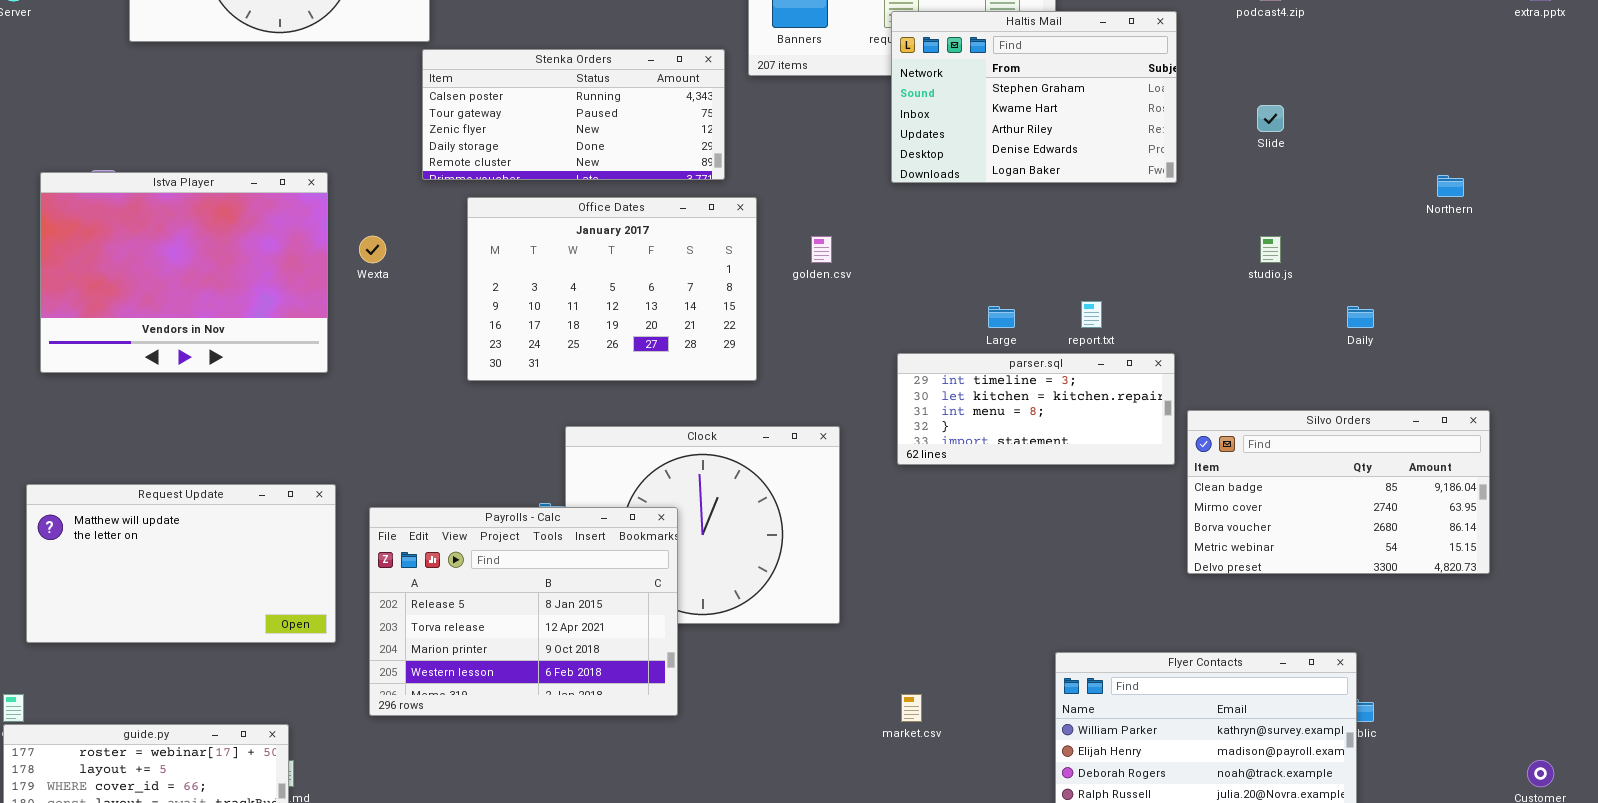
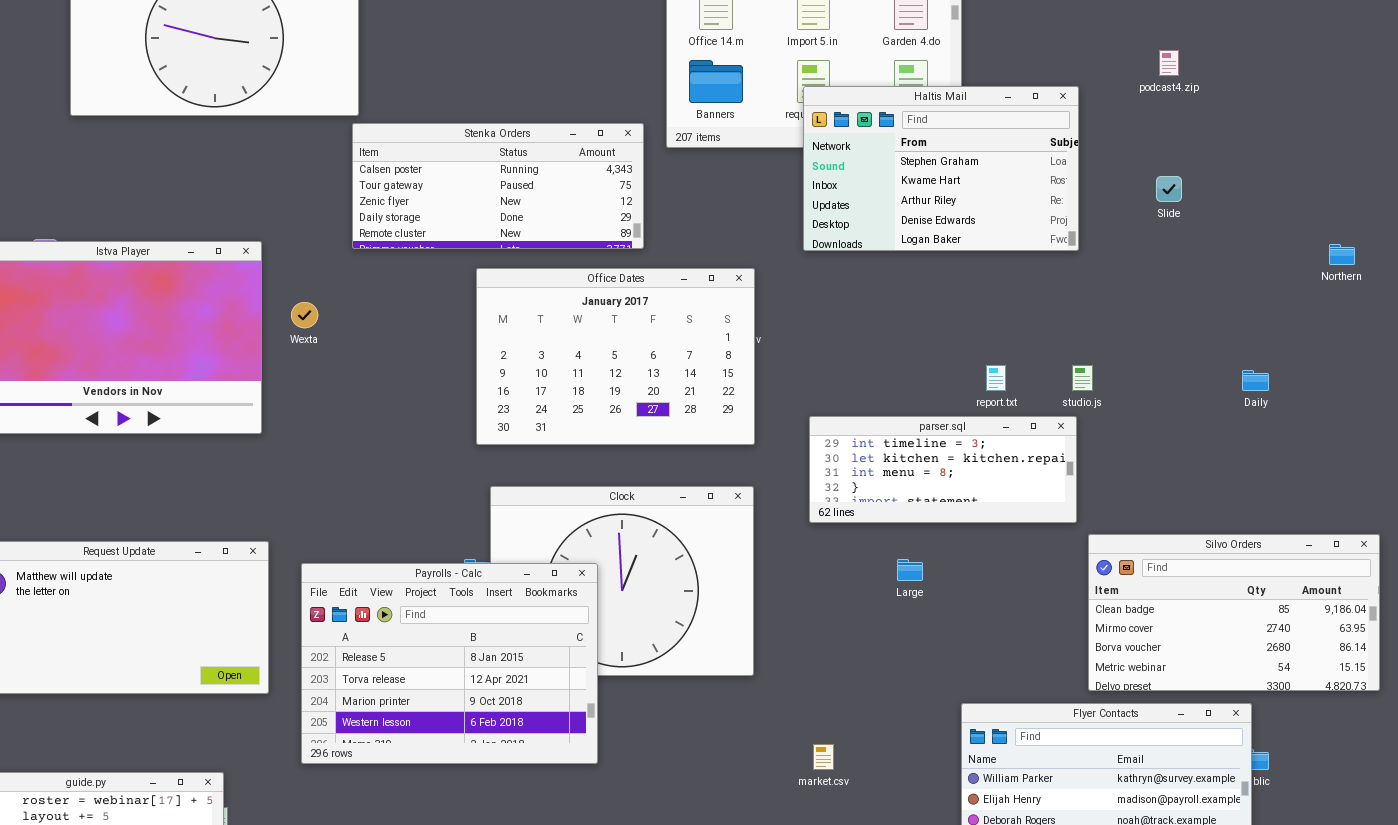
Office Dates: [467,197,757,381] -> [476,268,755,445], moved
studio.js: [1260,236,1281,263] -> [1072,365,1093,391], moved
Large: [988,306,1015,328] -> [897,559,923,581], moved
Silvo Orders: [1187,410,1490,574] -> [1088,534,1380,691], moved

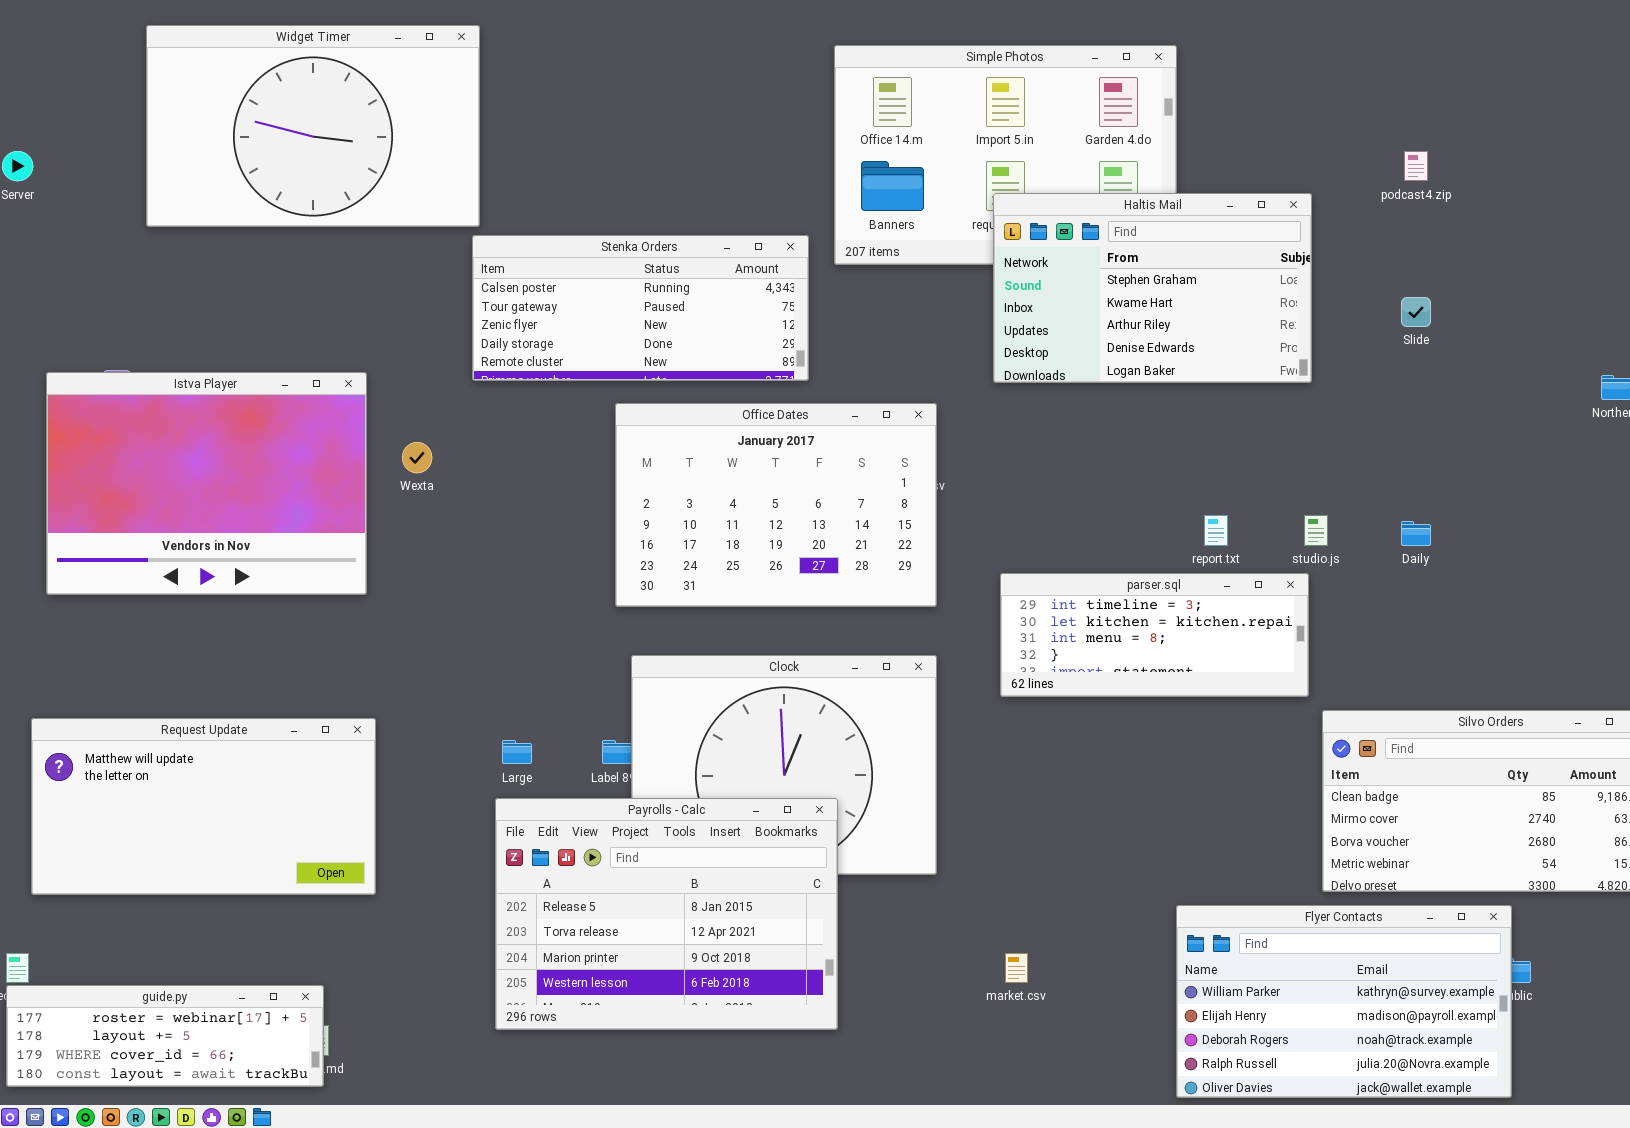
Daily: [1242,370,1269,391] -> [1401,521,1431,546], moved
Large: [897,559,923,581] -> [502,740,532,764], moved
Payrolls - Calc: [301,563,598,764] -> [495,798,838,1030], moved

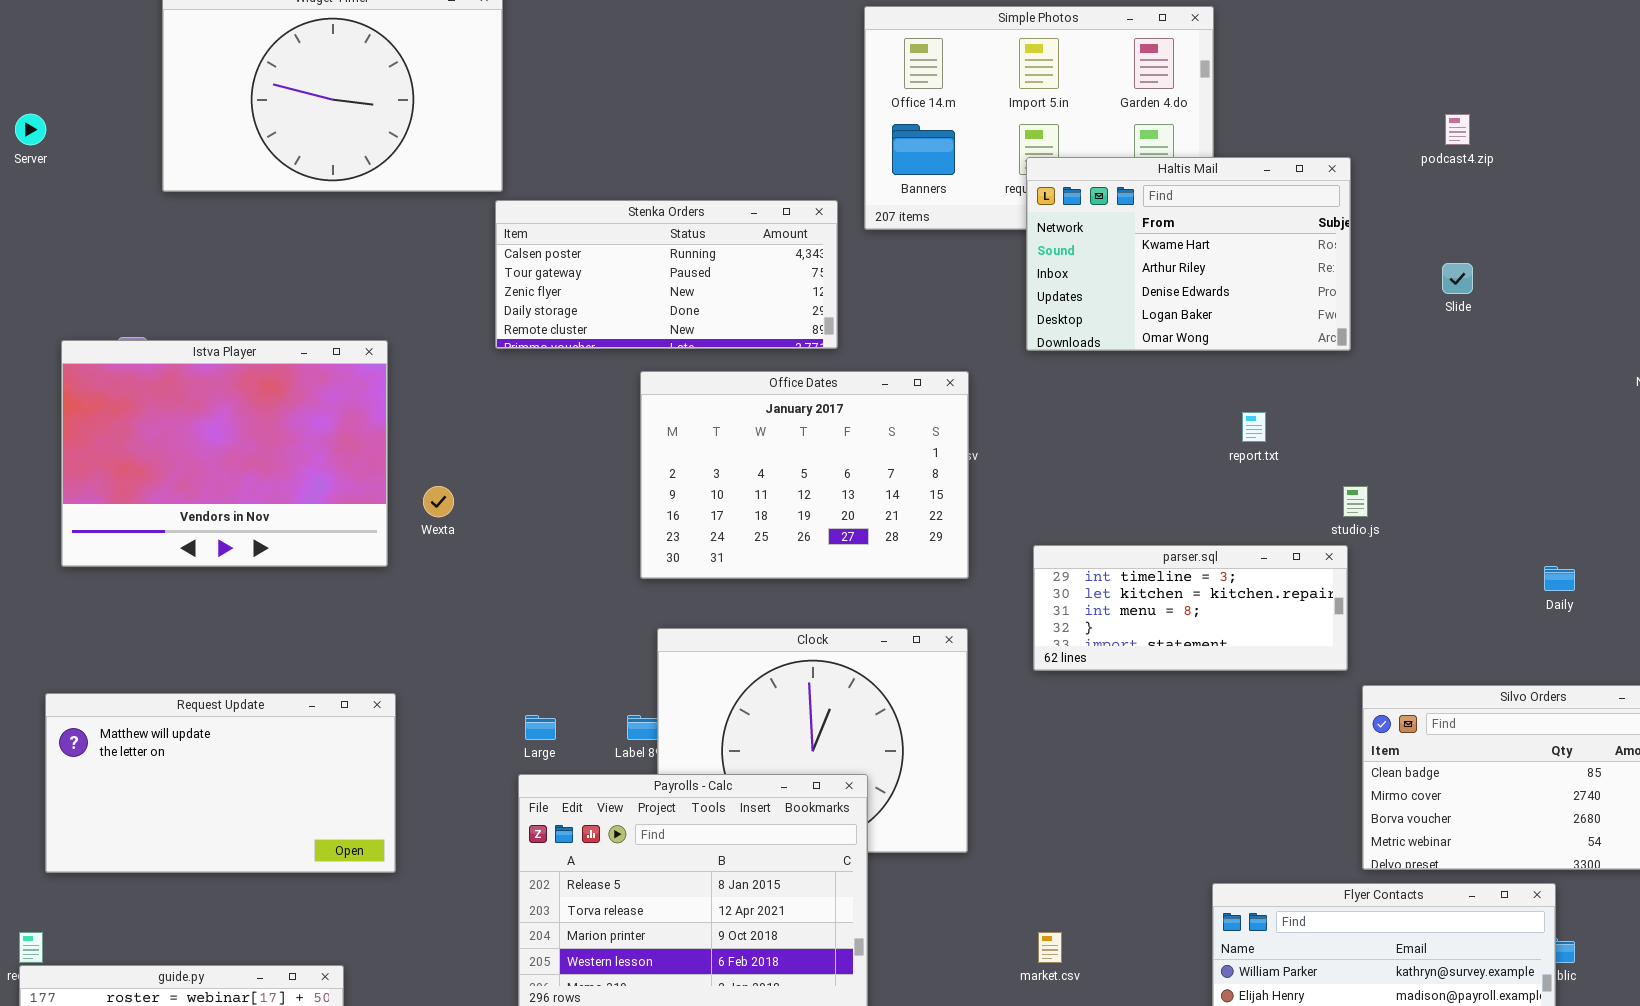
Haltis Mail: [993,193,1312,383] -> [1026,157,1351,351], scrolled down 1 row
Wexta: [402,442,432,473] -> [423,486,454,517], moved
report.txt: [1204,515,1228,546] -> [1242,412,1266,442], moved
Daily: [1401,521,1431,546] -> [1544,566,1575,591], moved

